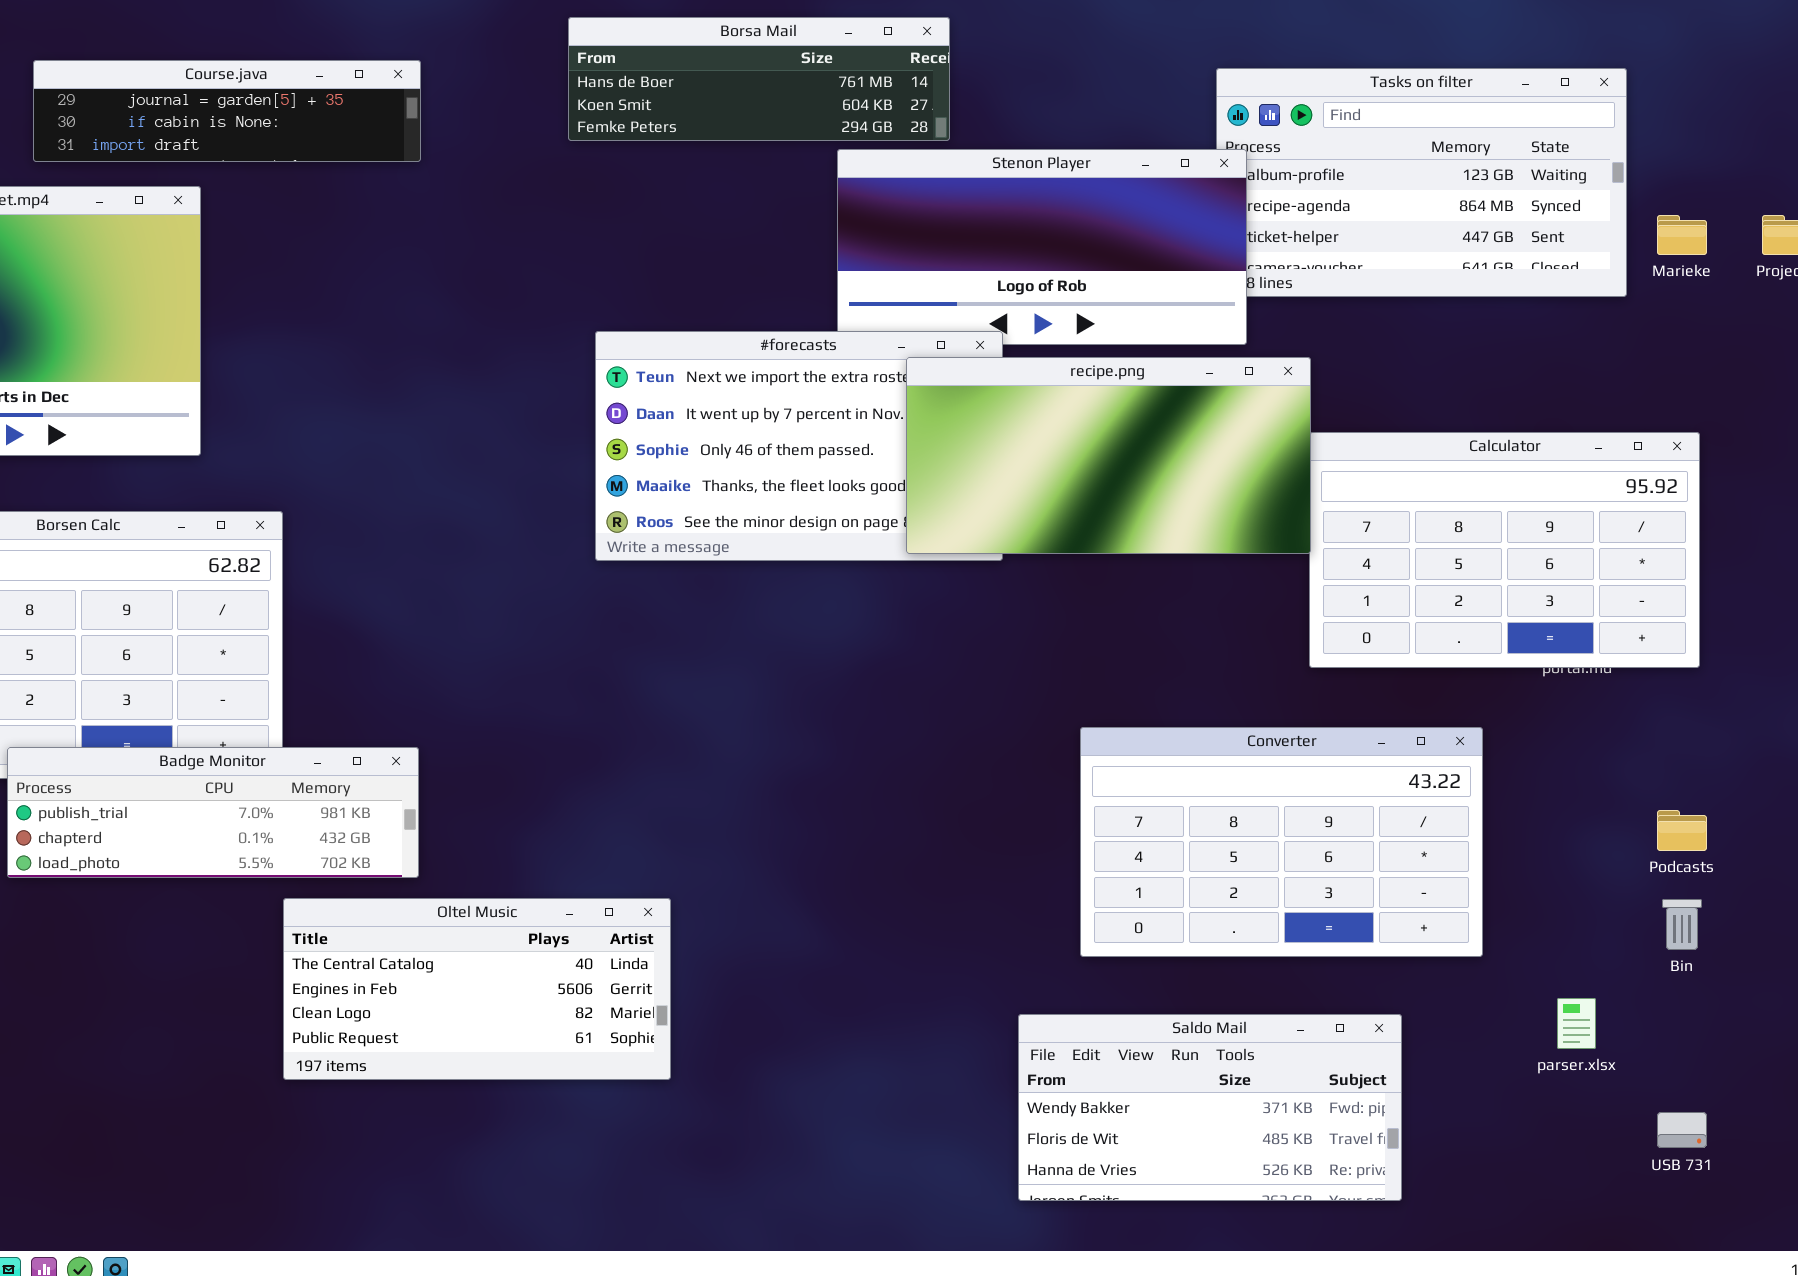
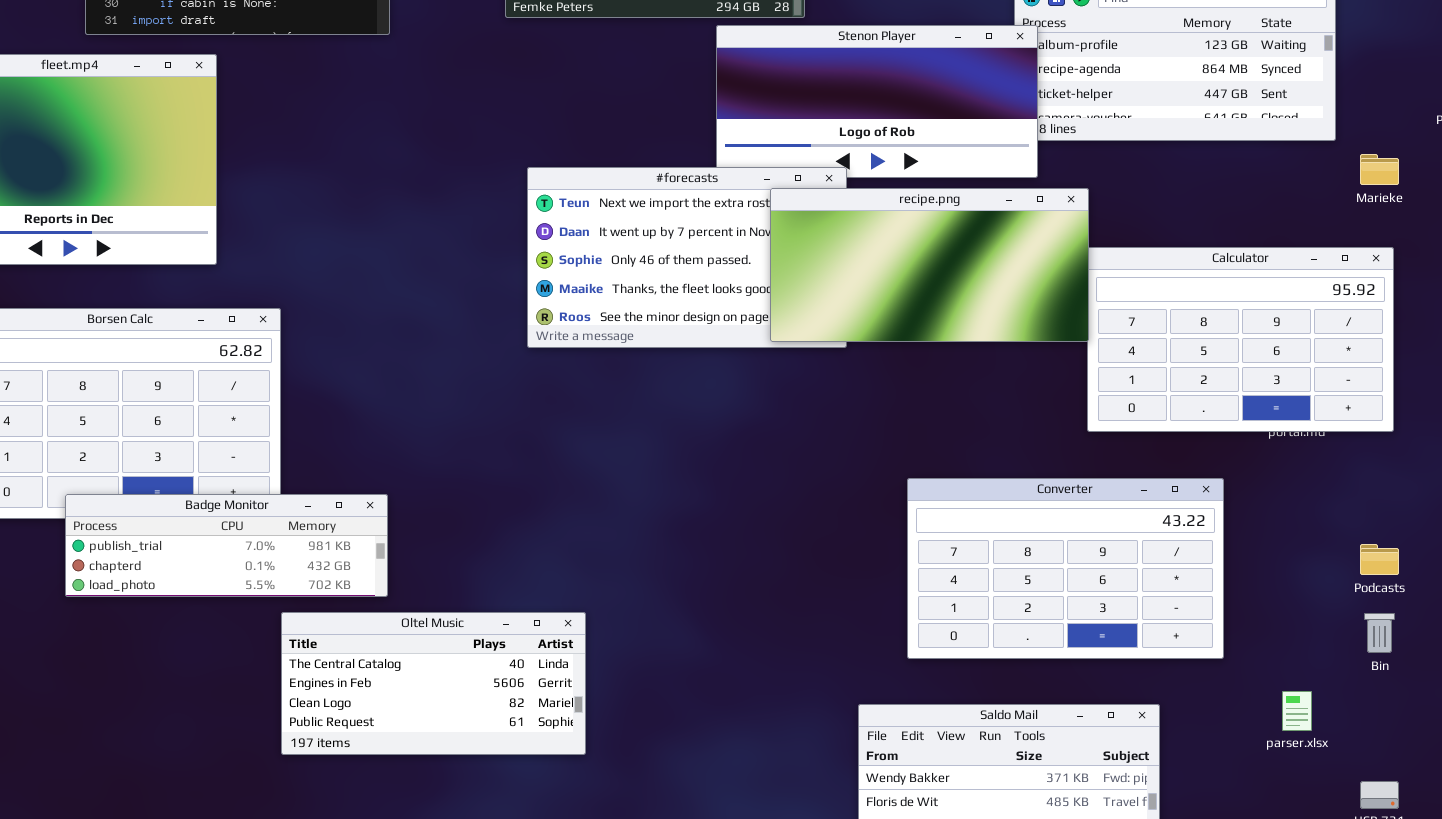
Marieke: [1657,215,1707,255] -> [1360,154,1399,185], moved

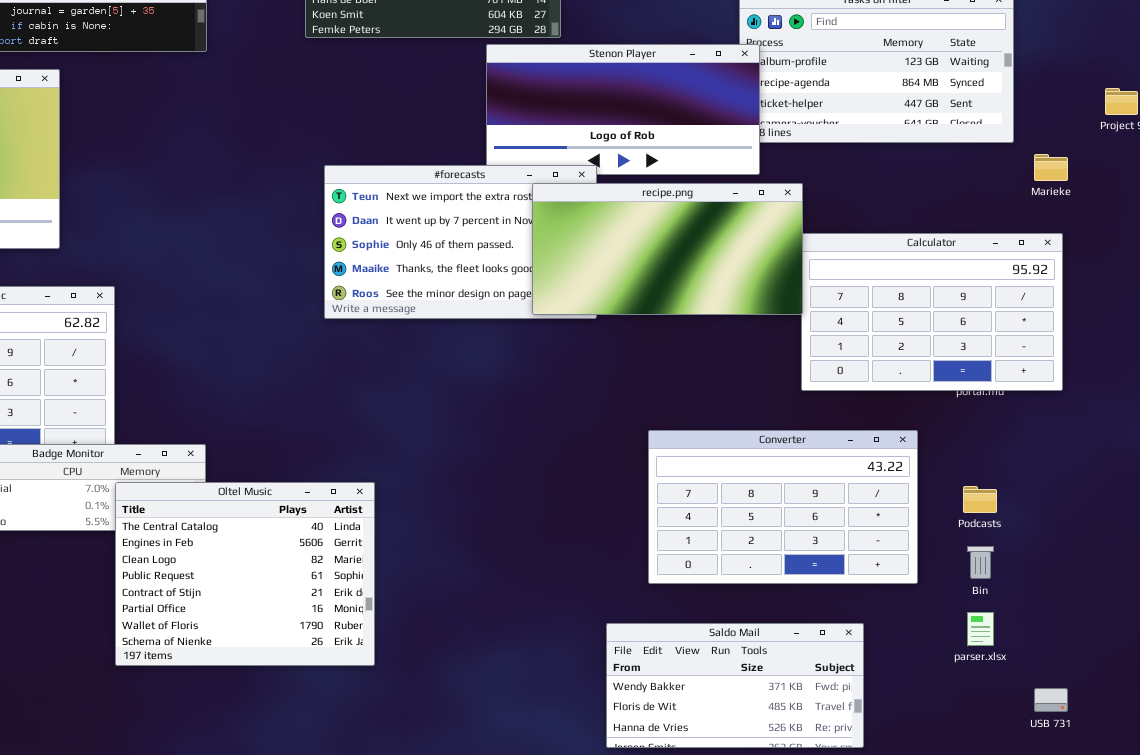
Podcasts: [1360,544,1399,575] -> [963,486,997,513], moved
Oltel Music: [281,612,586,755] -> [115,482,375,666], resized
Bin: [1364,613,1395,653] -> [967,546,994,579], moved

